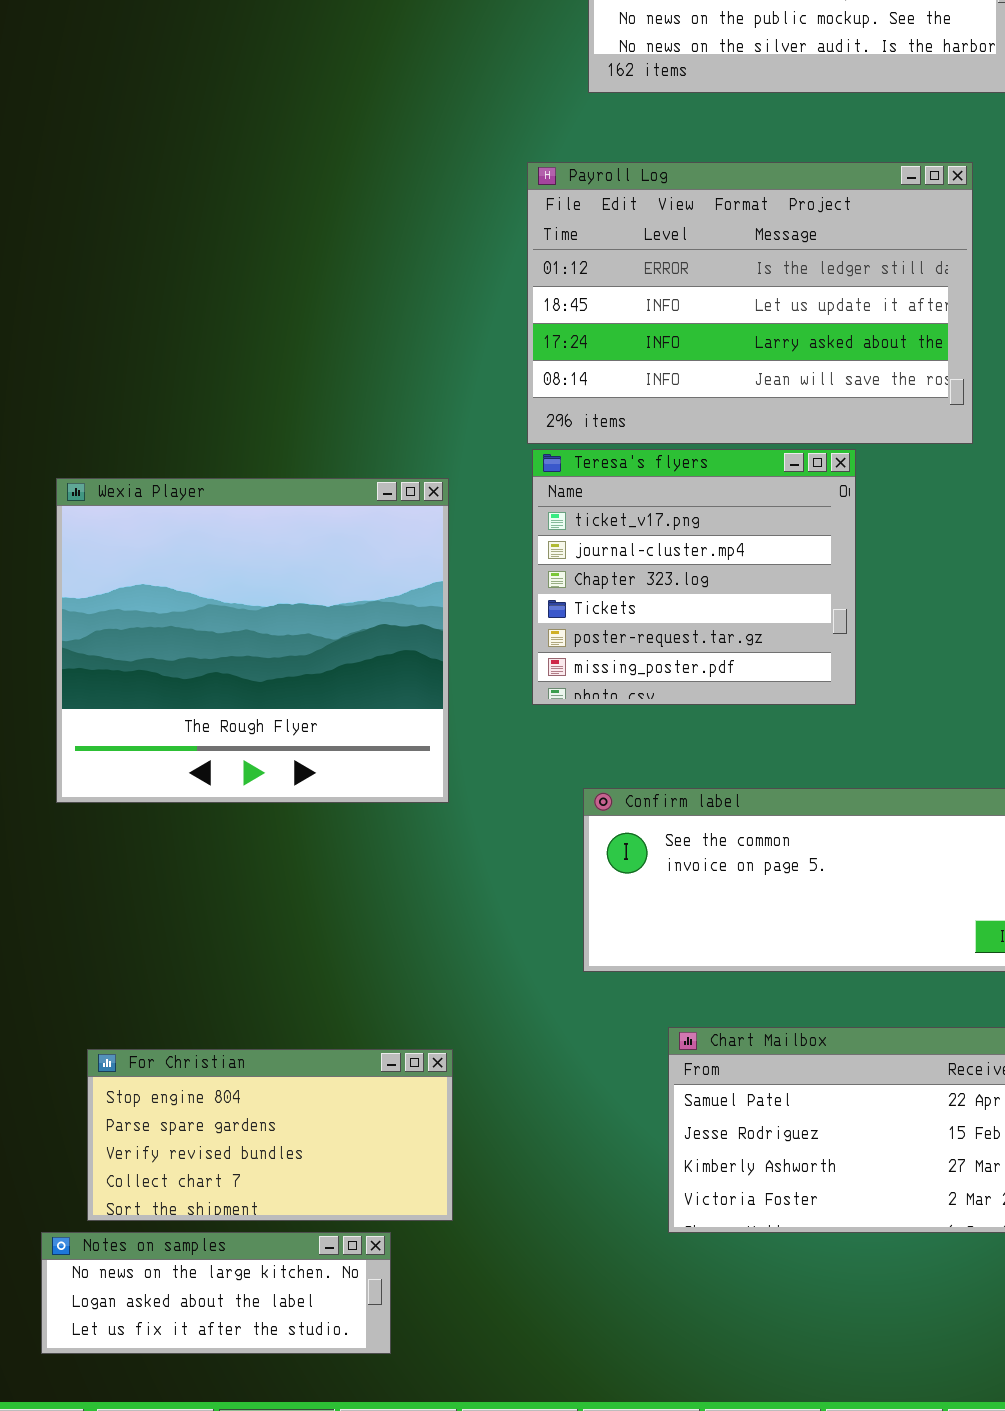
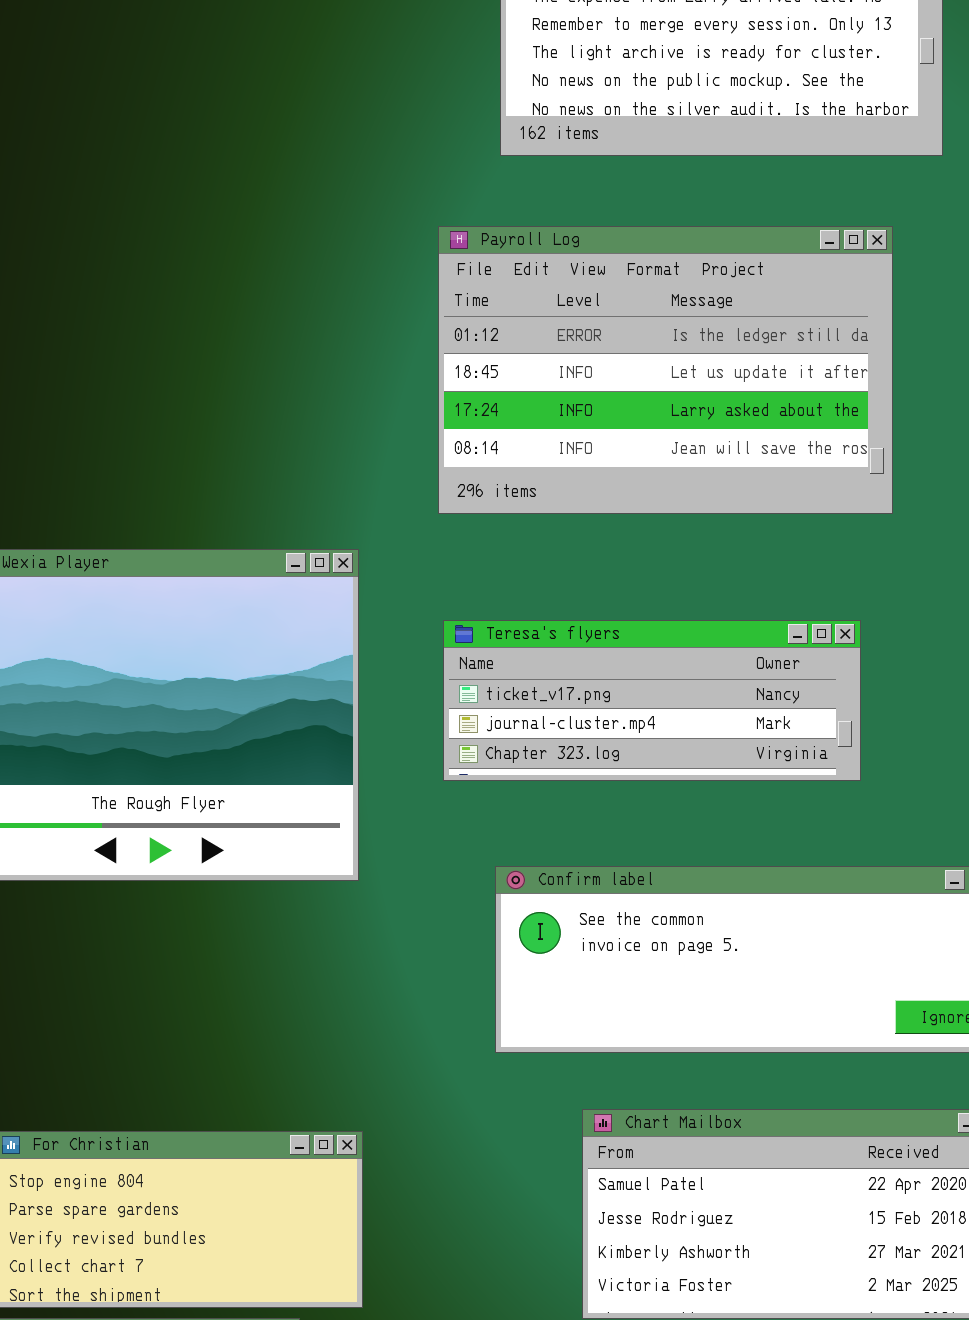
Teresa's flyers: [532,449,856,705] -> [443,620,861,781], resized

